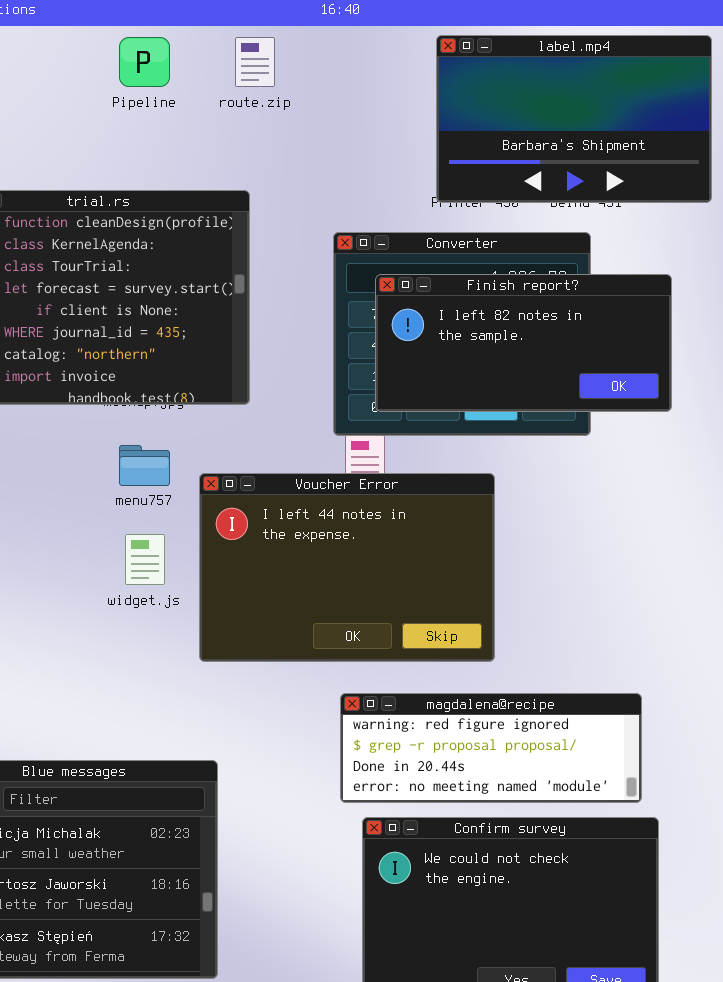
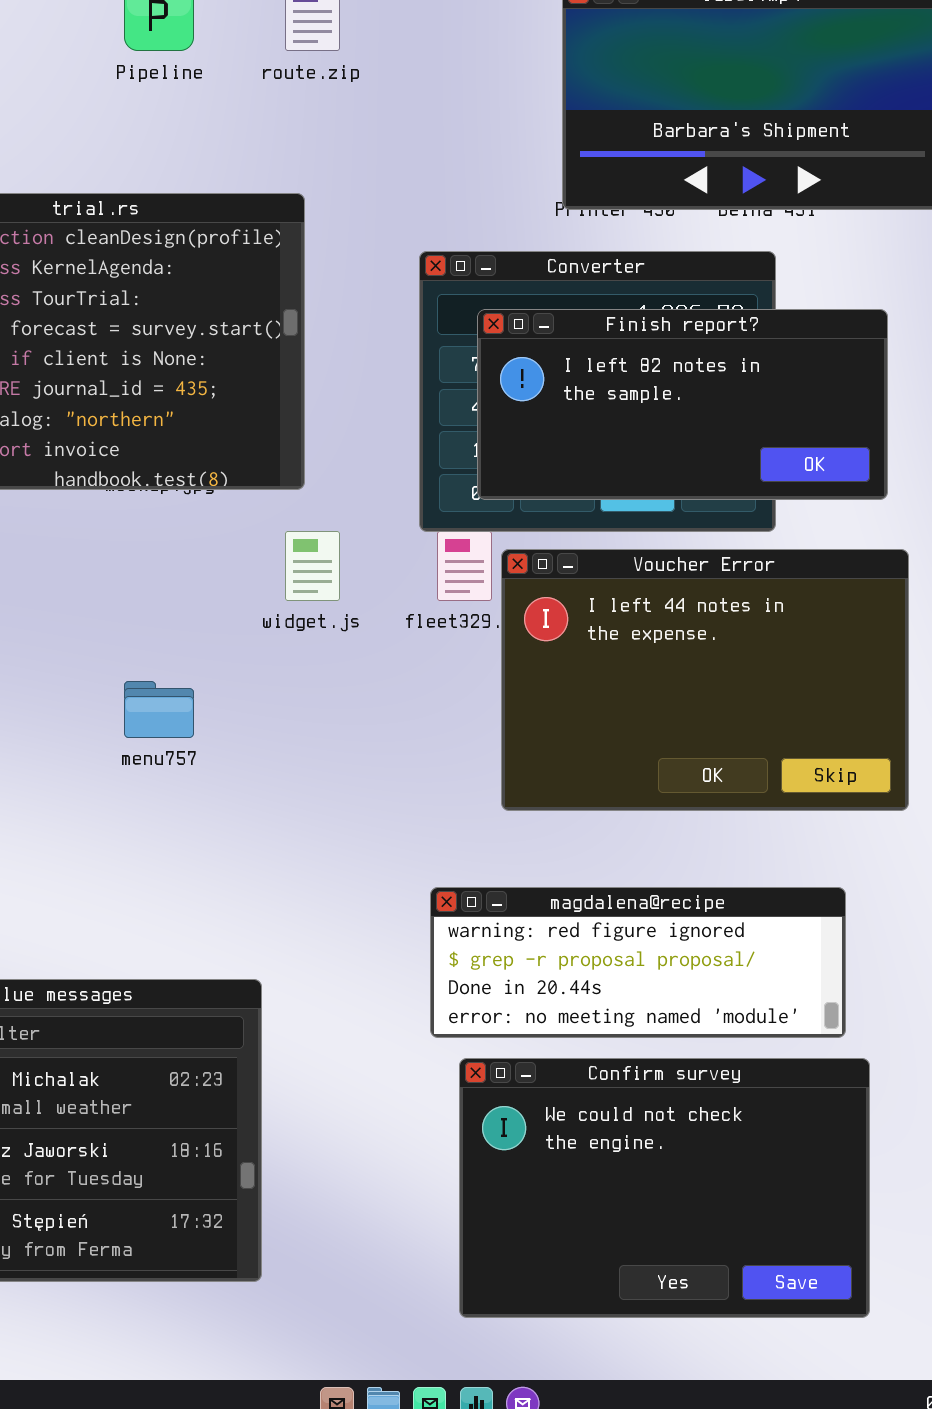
menu757: [119,445,170,486] -> [124,681,194,738], moved
Voucher Error: [199,473,495,662] -> [501,549,909,811], moved
widget.js: [125,534,165,585] -> [285,531,340,601], moved

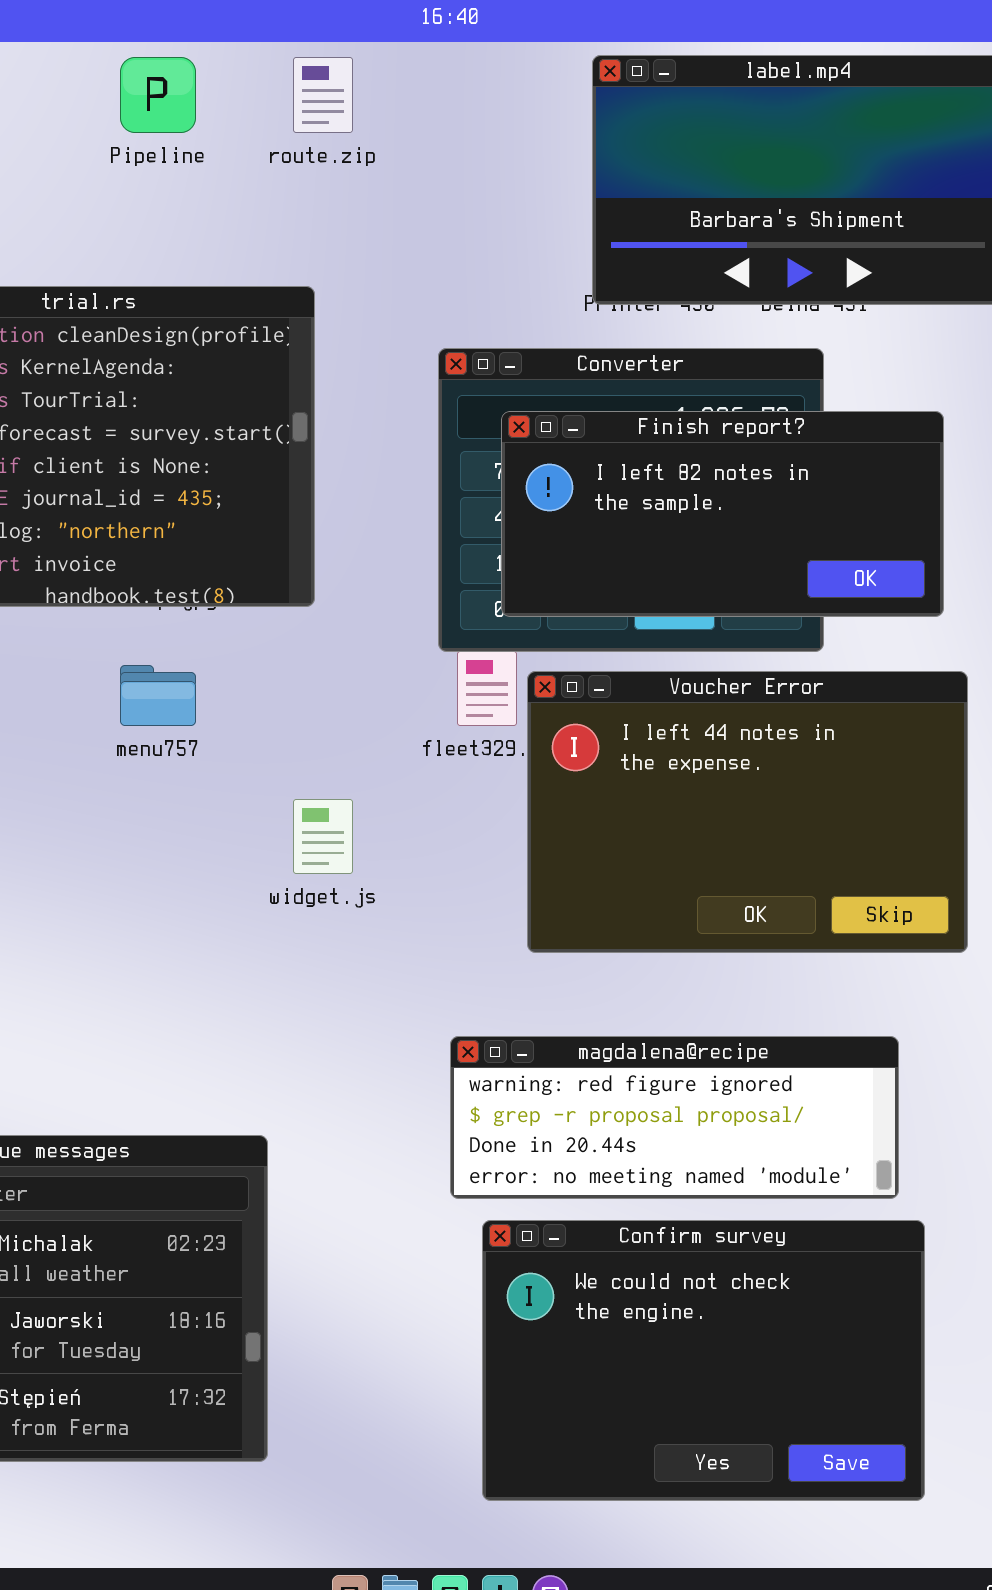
widget.js: [285,531,340,601] -> [293,799,353,874], moved
menu757: [124,681,194,738] -> [120,665,196,726], moved

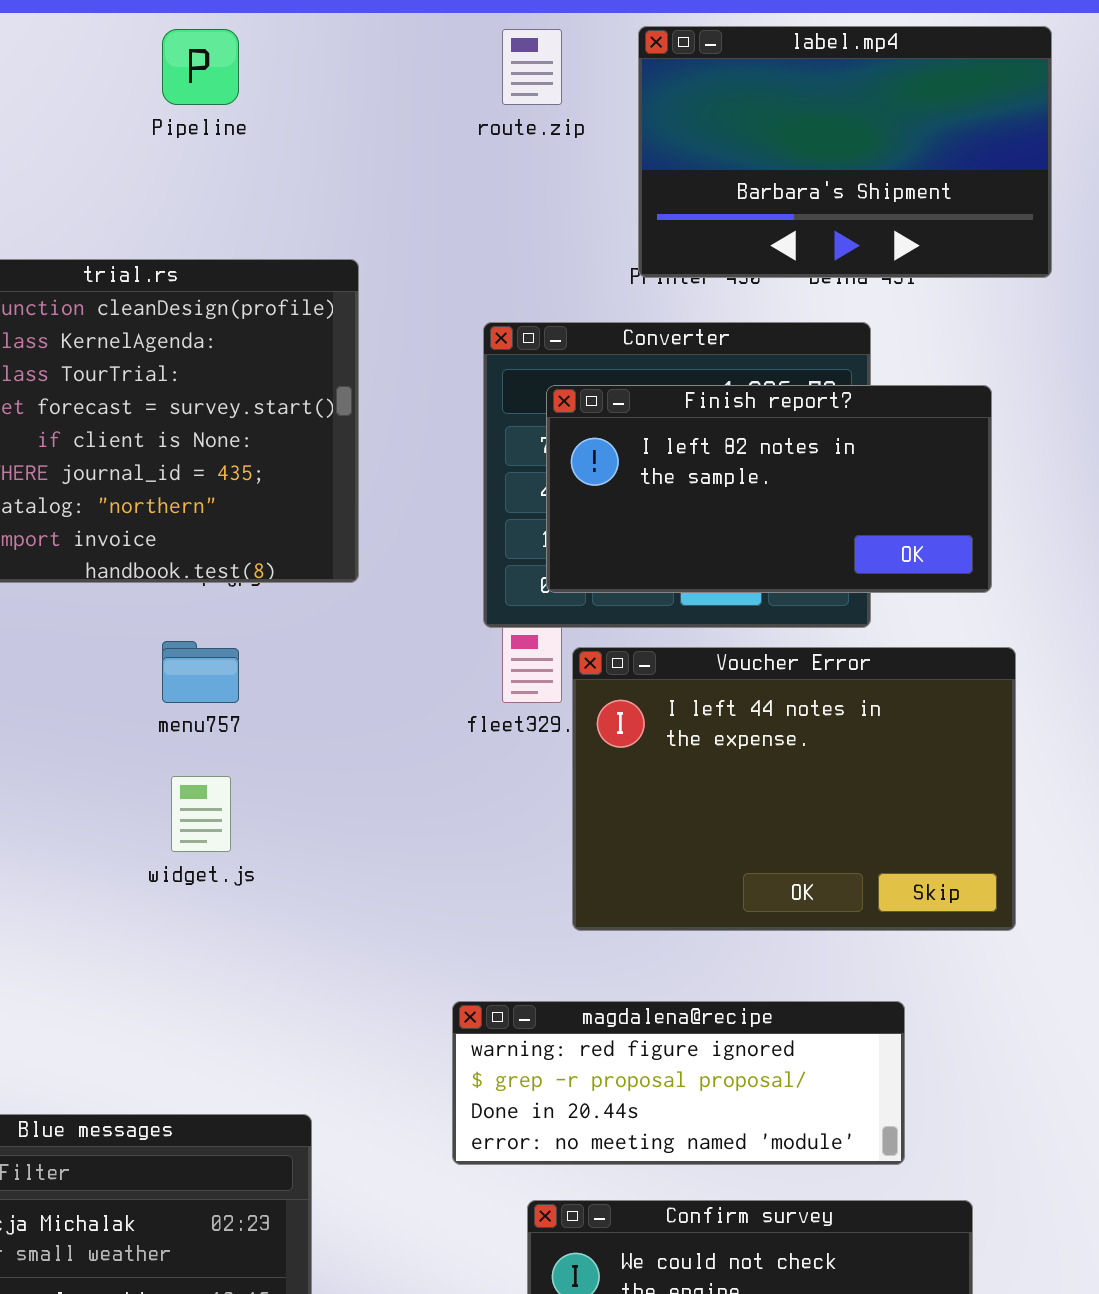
route.zip: [293,57,353,133] -> [502,29,562,105], moved
widget.js: [293,799,353,874] -> [171,776,231,852], moved
magdalena@recipe: [450,1036,899,1199] -> [452,1001,905,1165], moved

